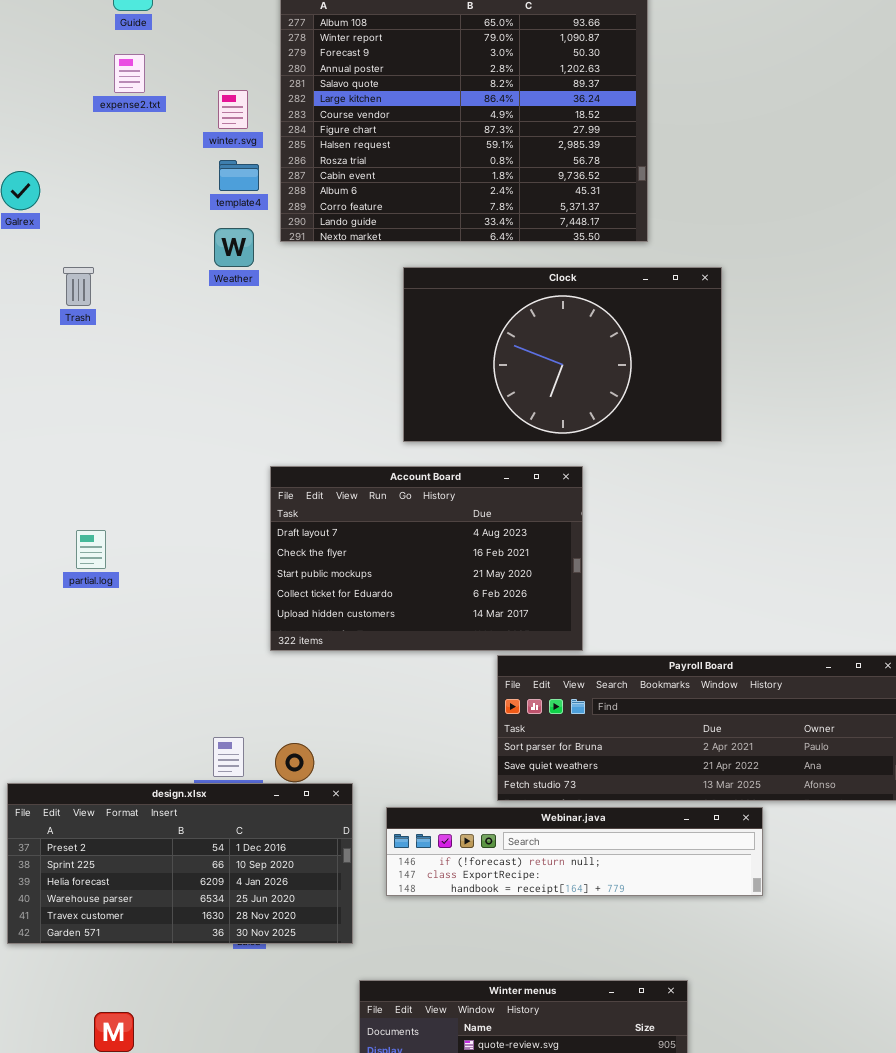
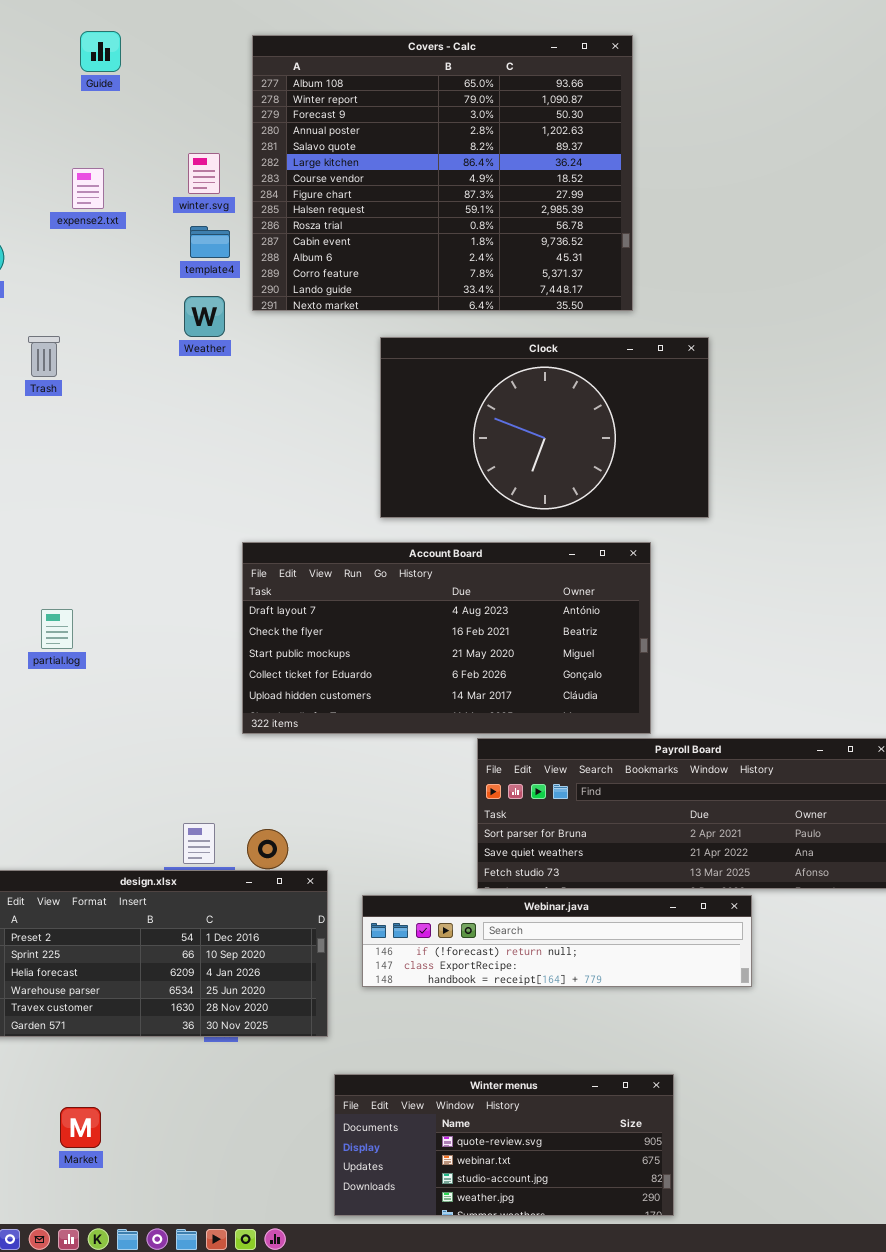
expense2.txt: [114,54,145,93] -> [72,168,104,209], moved
Account Board: [270,466,583,651] -> [242,542,651,734], resized

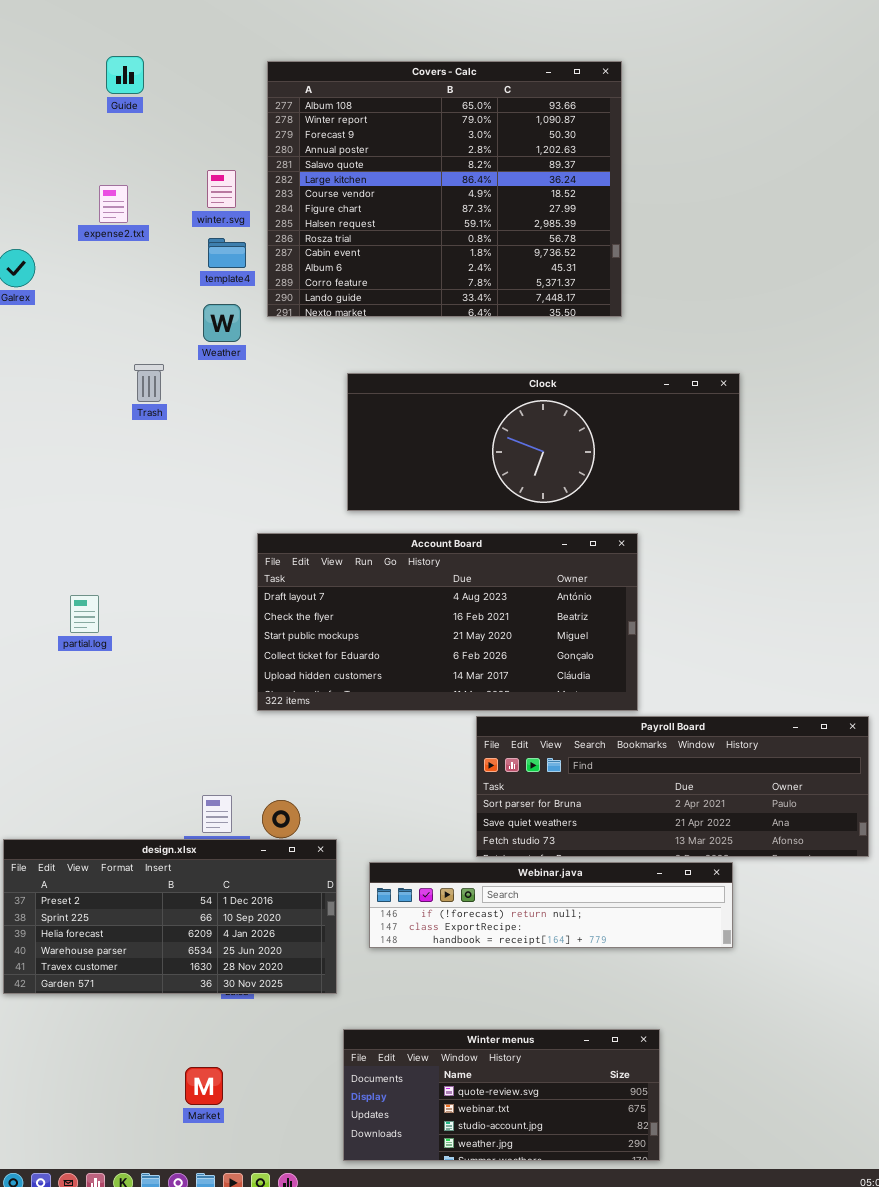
Trash: [28,336,60,377] -> [134,364,164,402], moved
Clock: [380,337,709,518] -> [347,373,740,511], moved, resized
Market: [60,1107,101,1148] -> [185,1067,223,1105], moved

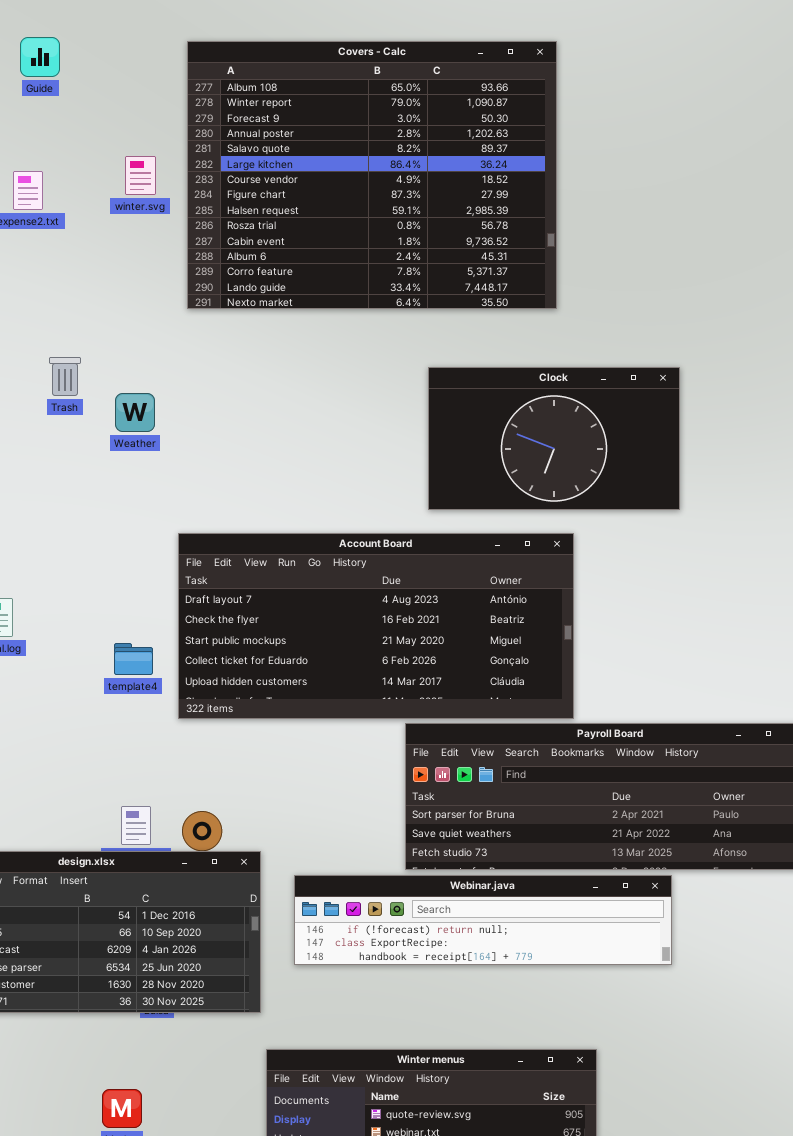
template4: [208,238,246,268] -> [114,643,153,675], moved
Weather: [203,304,241,342] -> [115,393,155,432], moved
Clock: [347,373,740,511] -> [428,367,680,510], resized

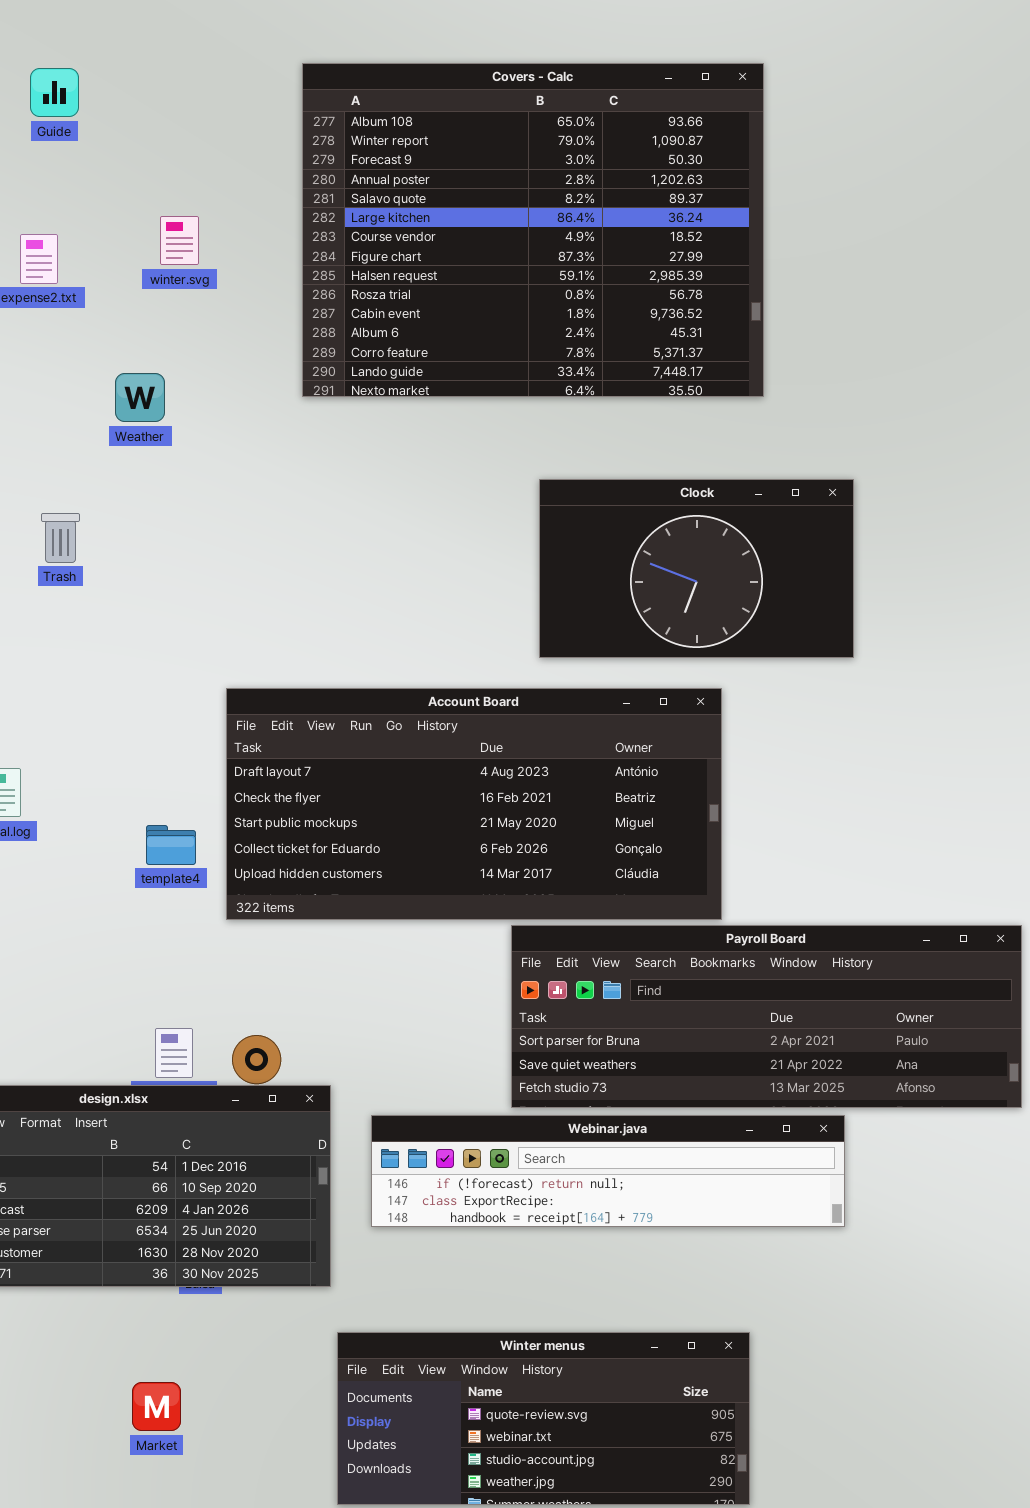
Covers - Calc: [187,41,557,309] -> [302,63,764,397], moved
Trash: [49,357,81,396] -> [41,513,80,563], moved
Weather: [115,393,155,432] -> [115,373,165,422], moved

